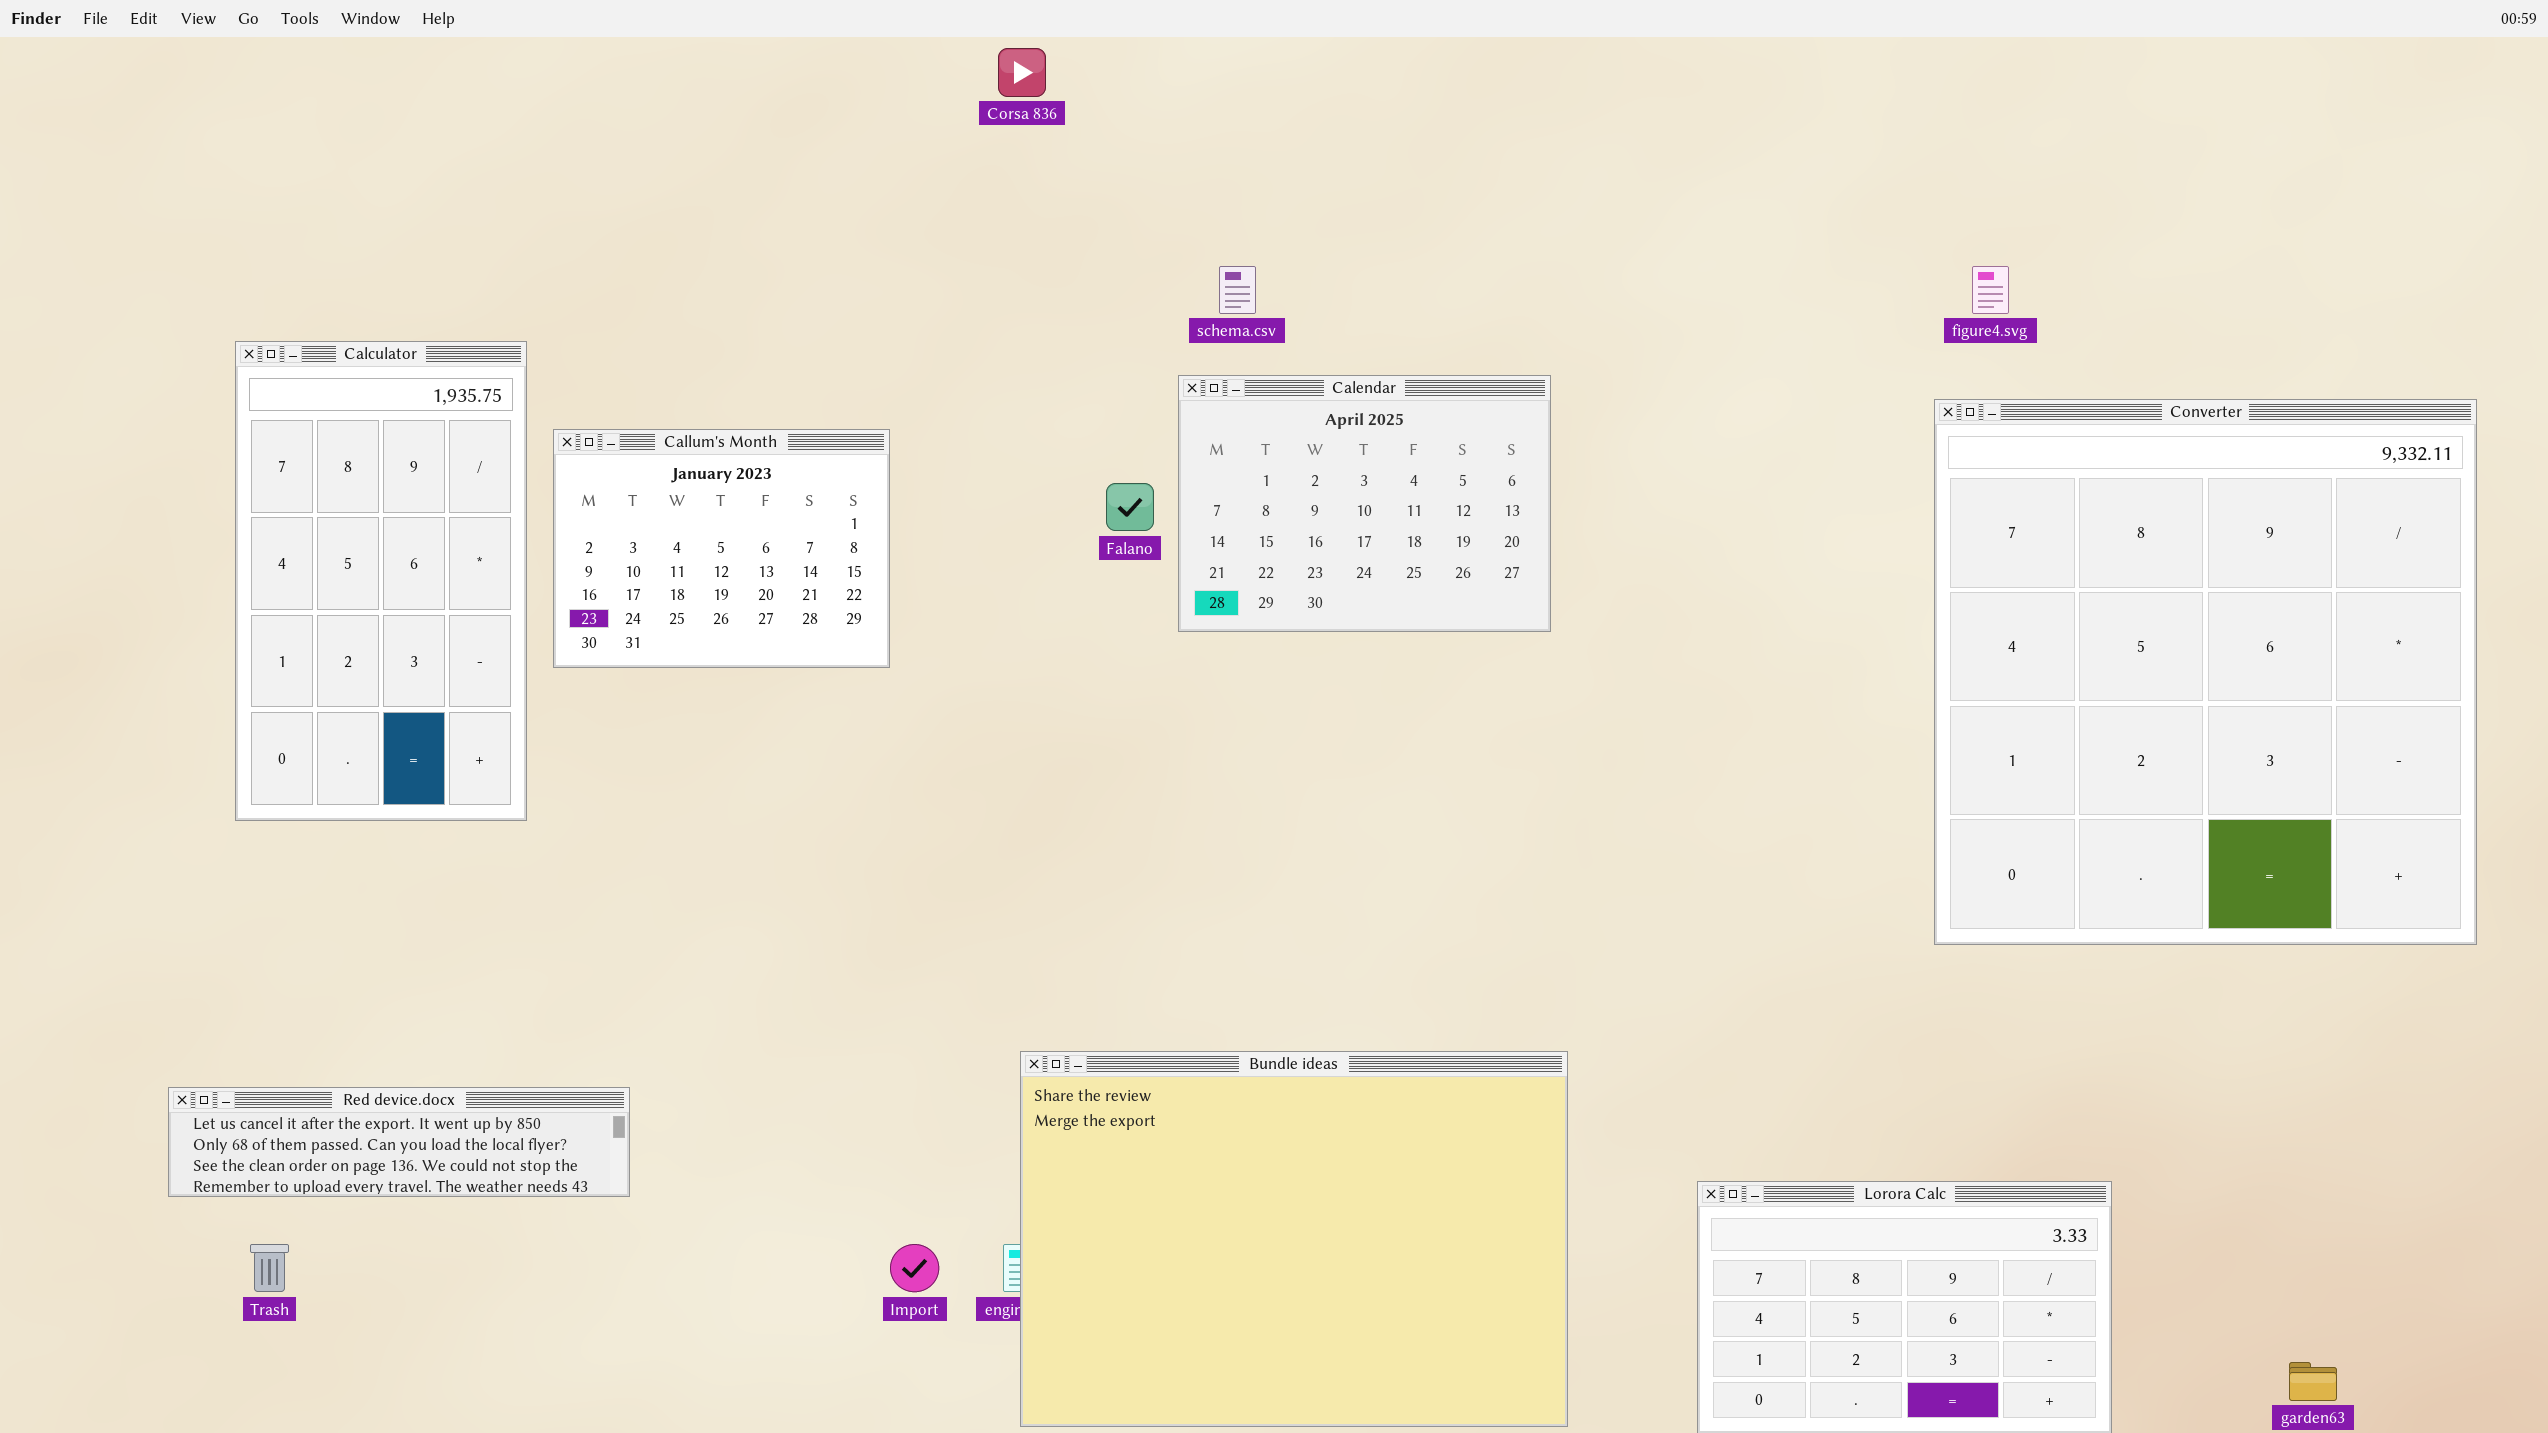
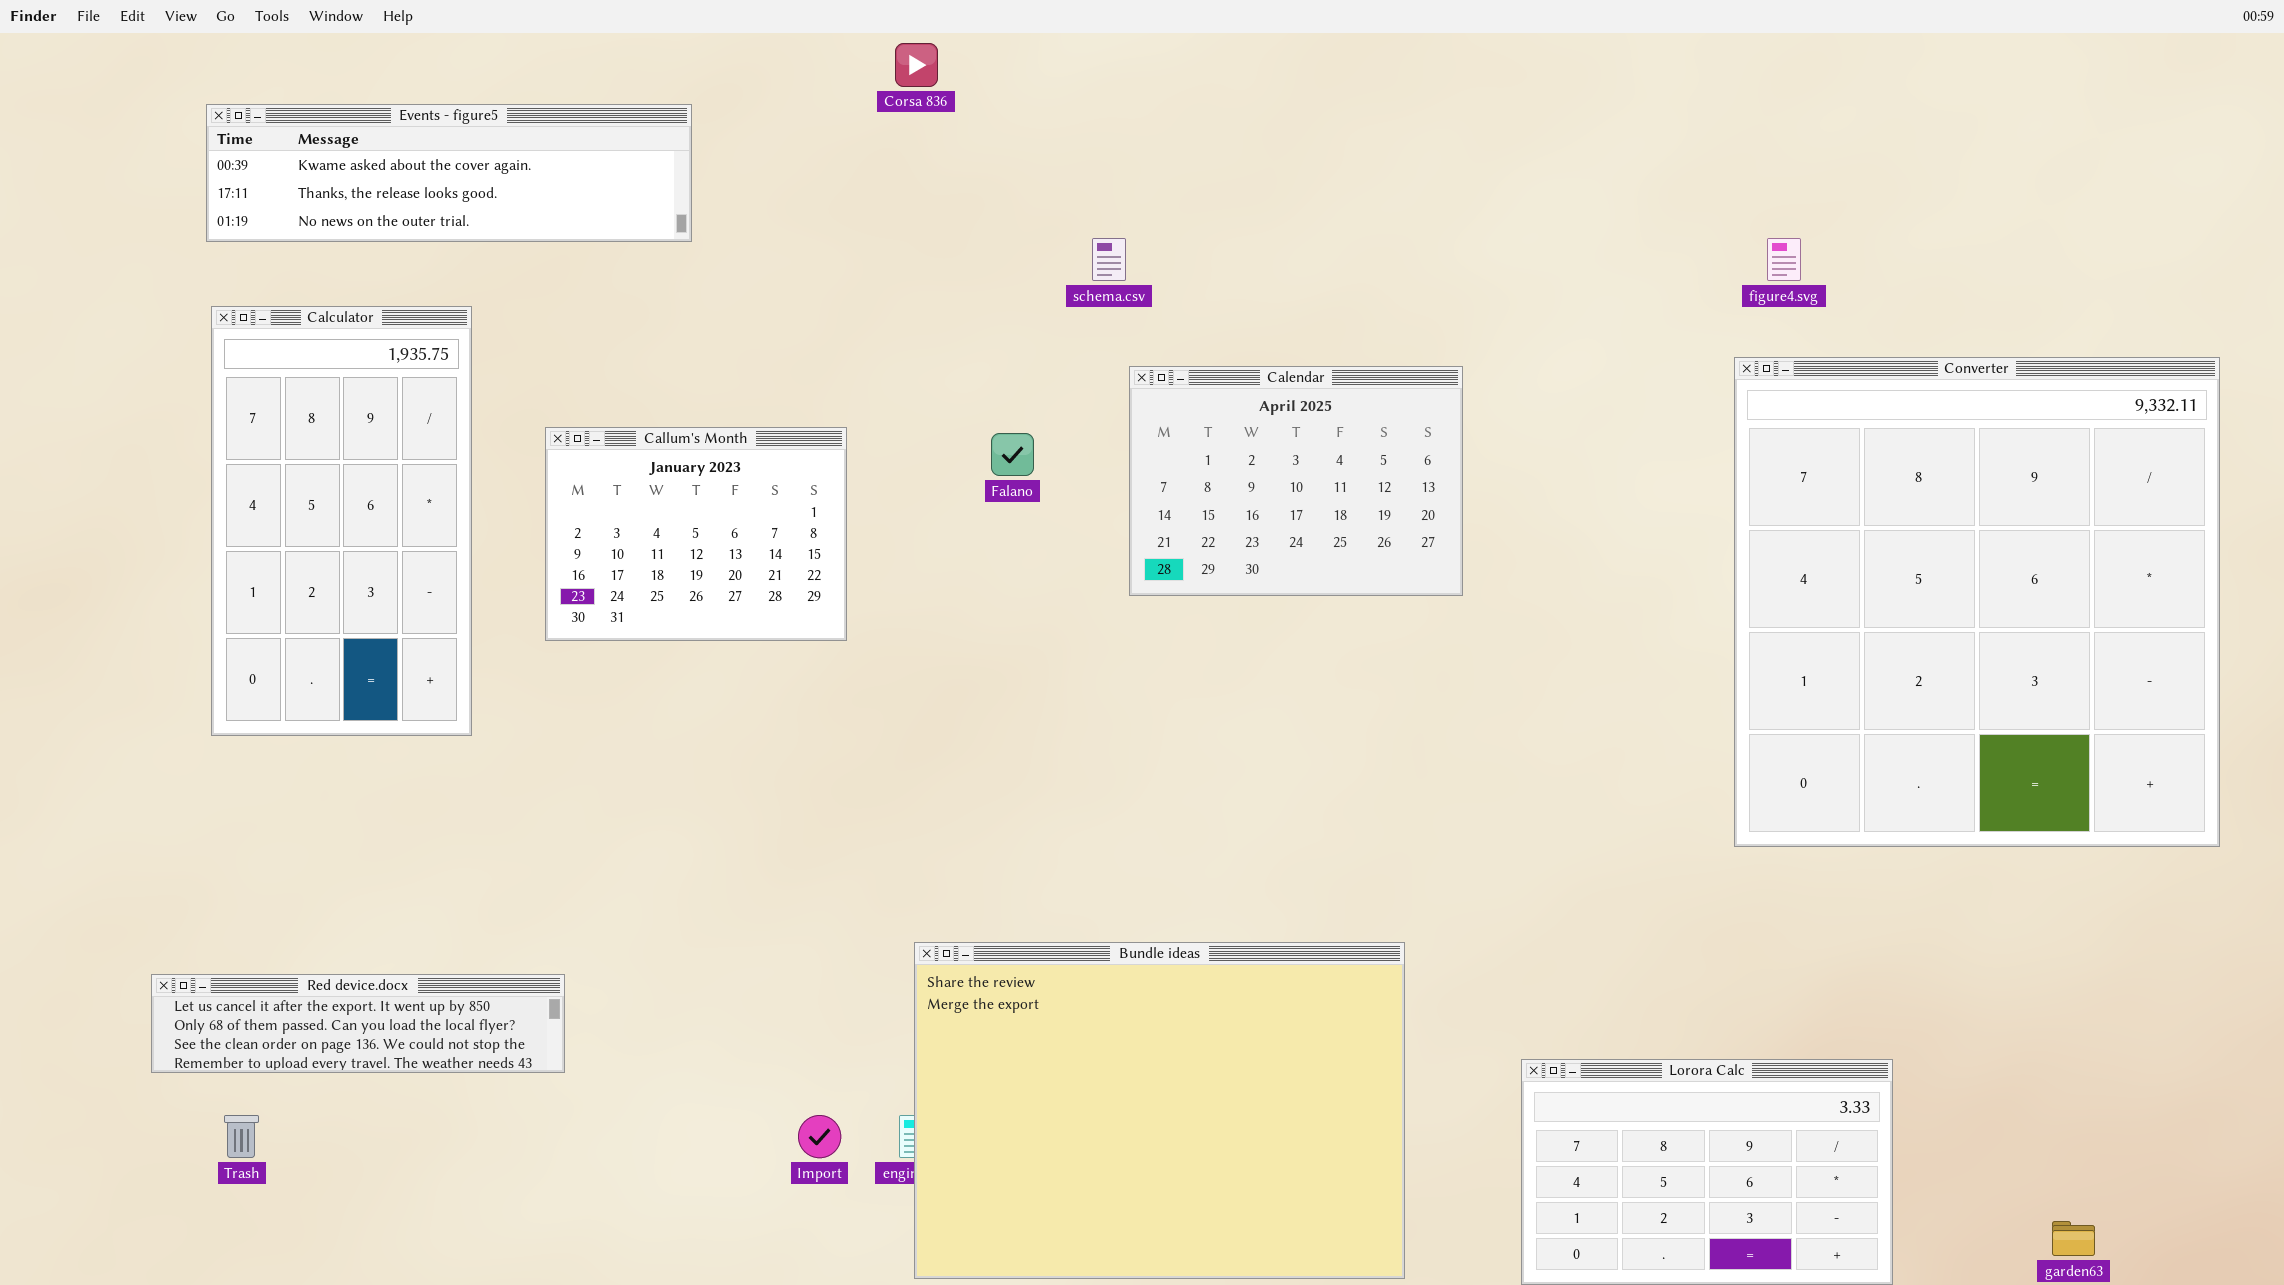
Events - figure5: none -> [206,104,692,242], opened
Calendar: [1178,375,1551,632] -> [1129,366,1463,596], moved
Callum's Month: [553,429,890,668] -> [545,427,847,641], moved

